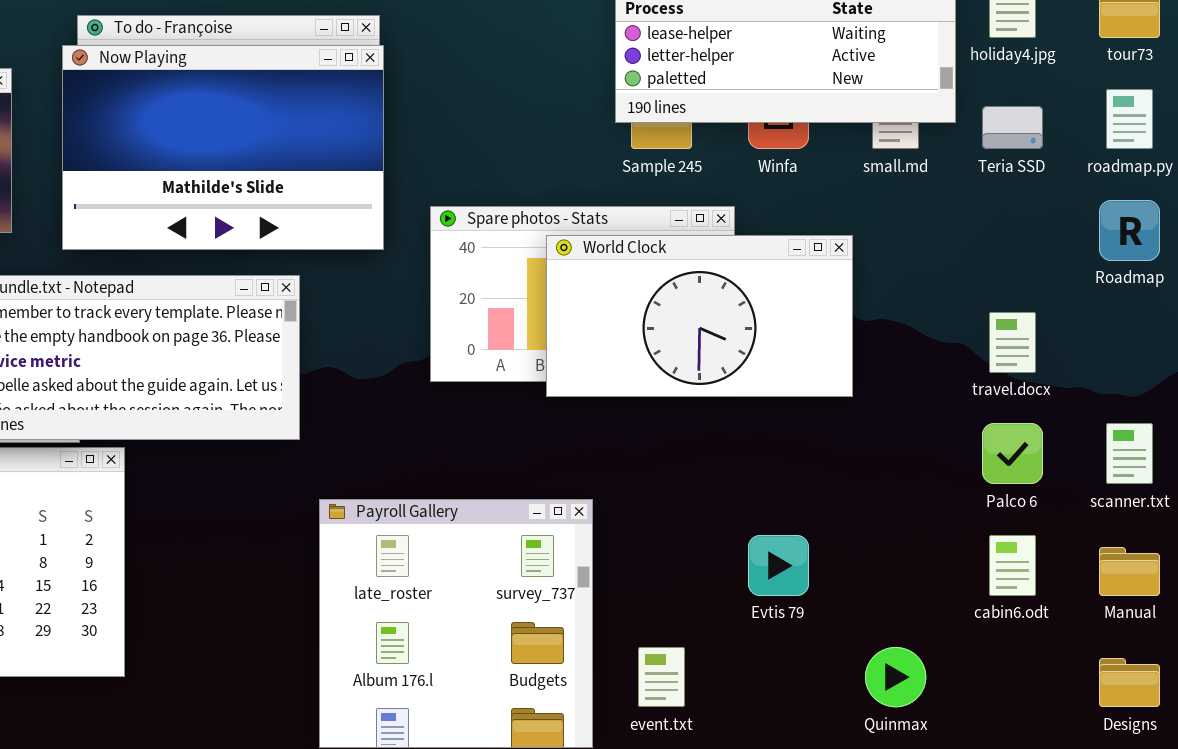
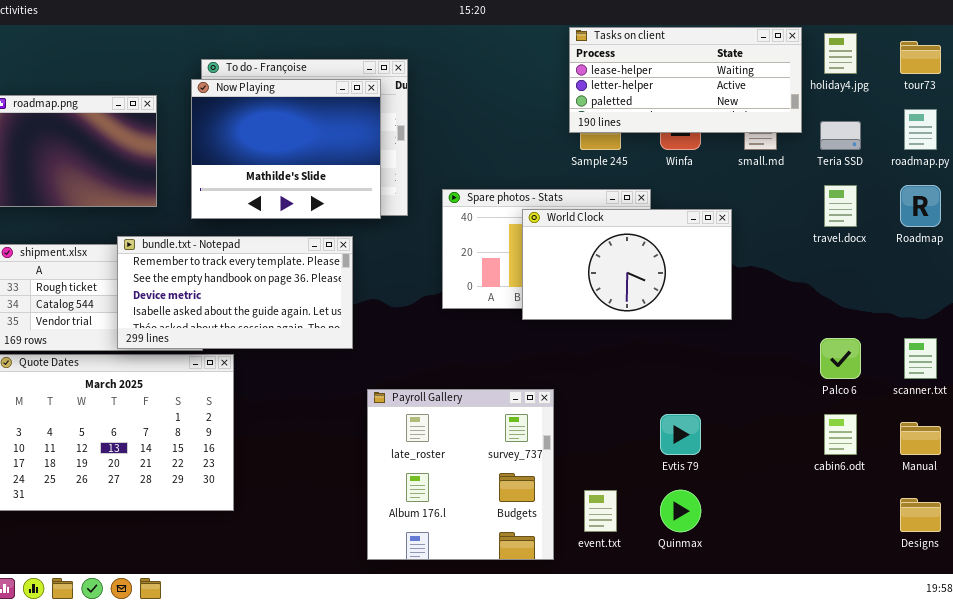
Now Playing: [62,45,384,250] -> [191,79,381,219], resized
travel.docx: [989,312,1036,373] -> [824,185,857,227], moved
Quinmax: [865,647,926,707] -> [660,490,701,532], moved

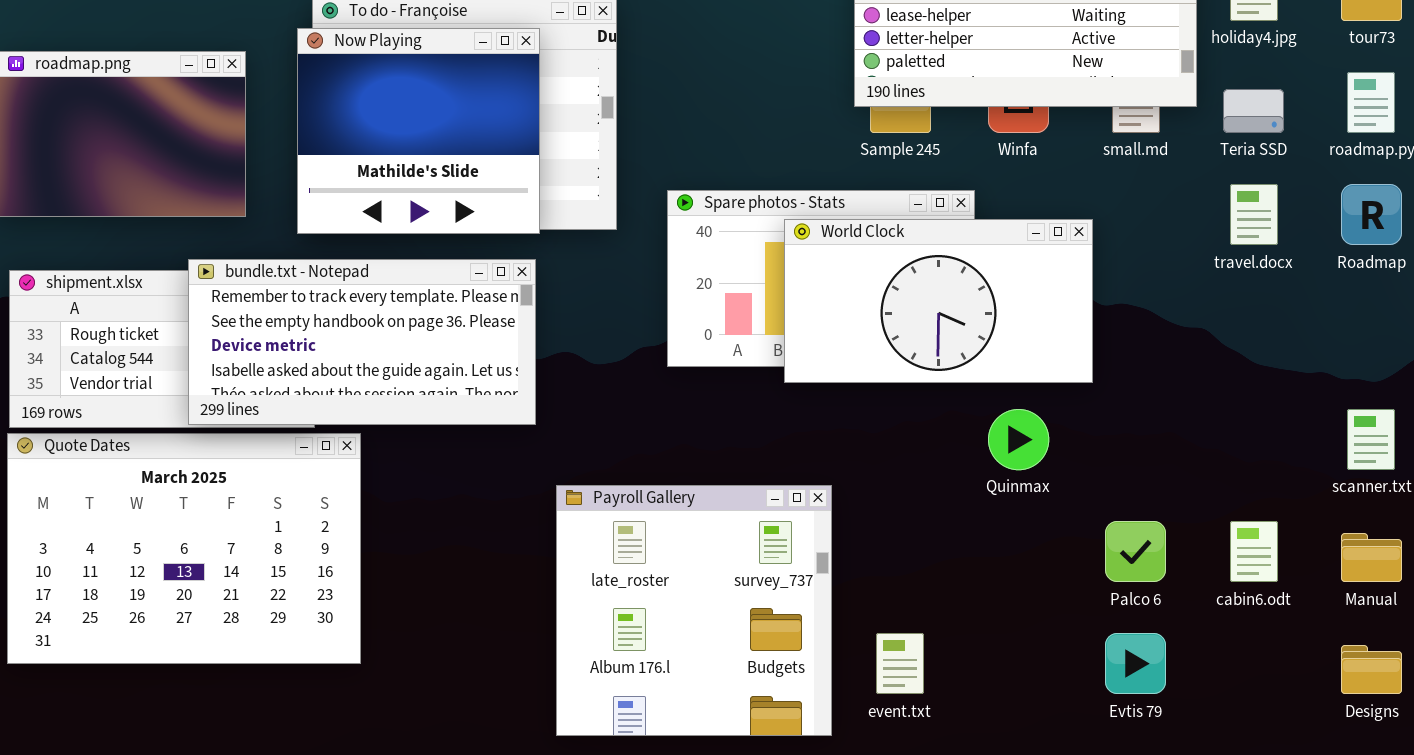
Now Playing: [191,79,381,219] -> [297,28,540,234], resized
Palco 6: [820,338,861,379] -> [1105,521,1166,582], moved
Evtis 79: [660,414,701,455] -> [1105,633,1166,694], moved
Quinmax: [660,490,701,532] -> [988,409,1049,470], moved

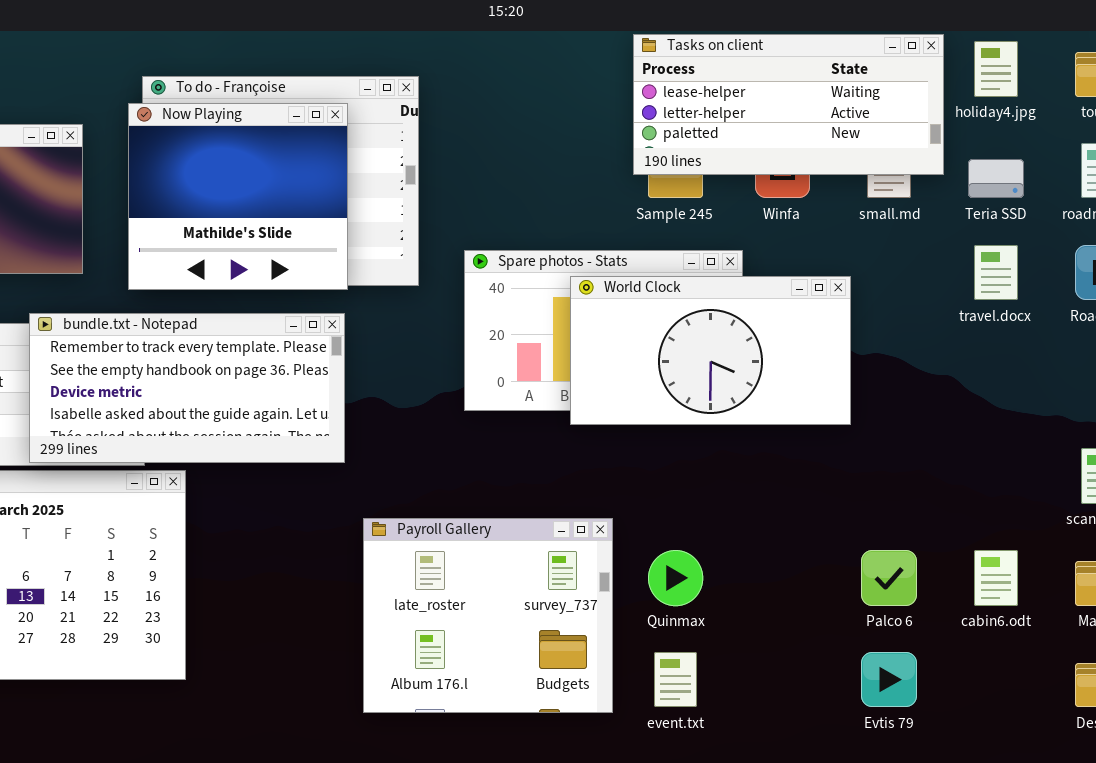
Quinmax: [988,409,1049,470] -> [648,550,703,606], moved
Payroll Gallery: [556,485,832,736] -> [363,518,613,713], resized

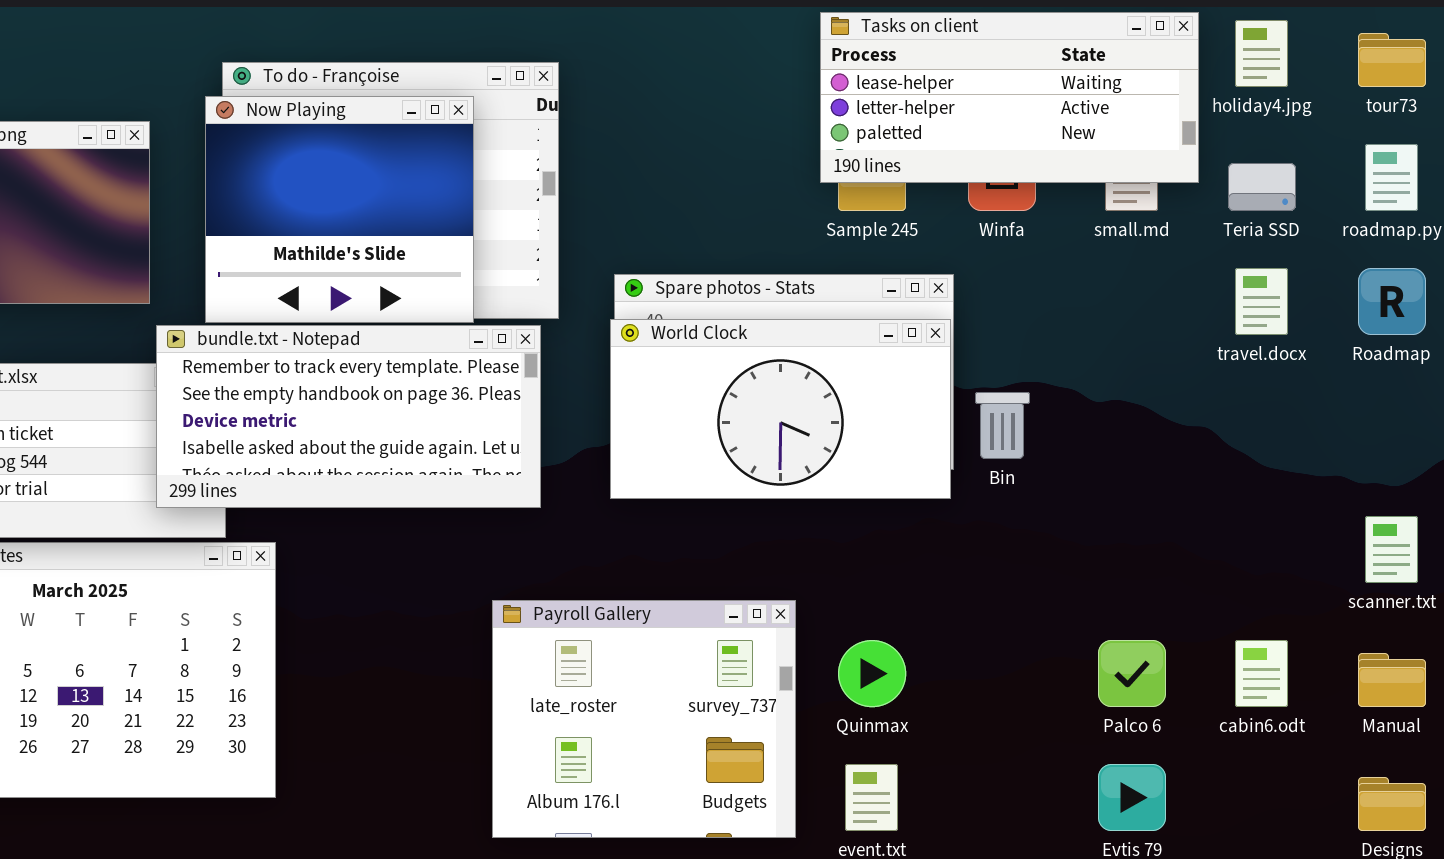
World Clock: [570,276,851,425] -> [610,319,951,499], moved
bundle.txt - Notepad: [29,313,345,463] -> [156,325,541,508], moved

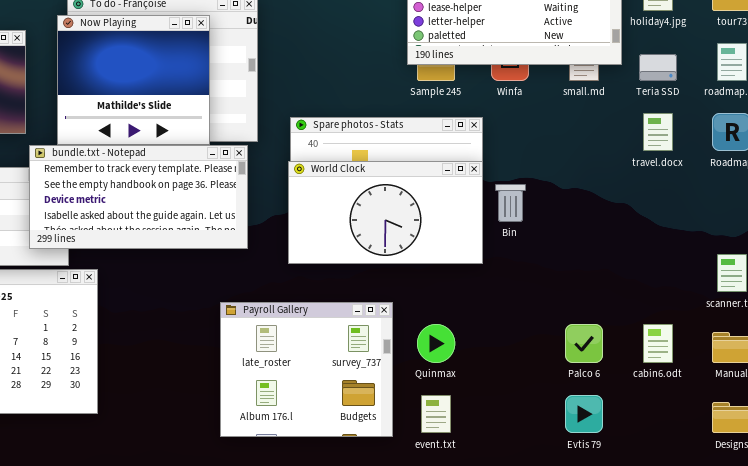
World Clock: [610,319,951,499] -> [288,161,483,264], moved

